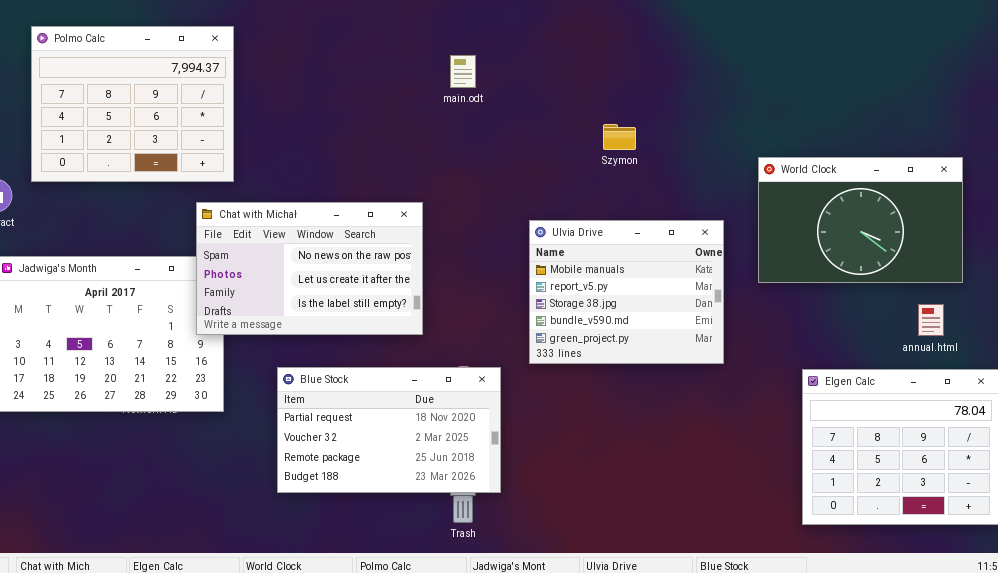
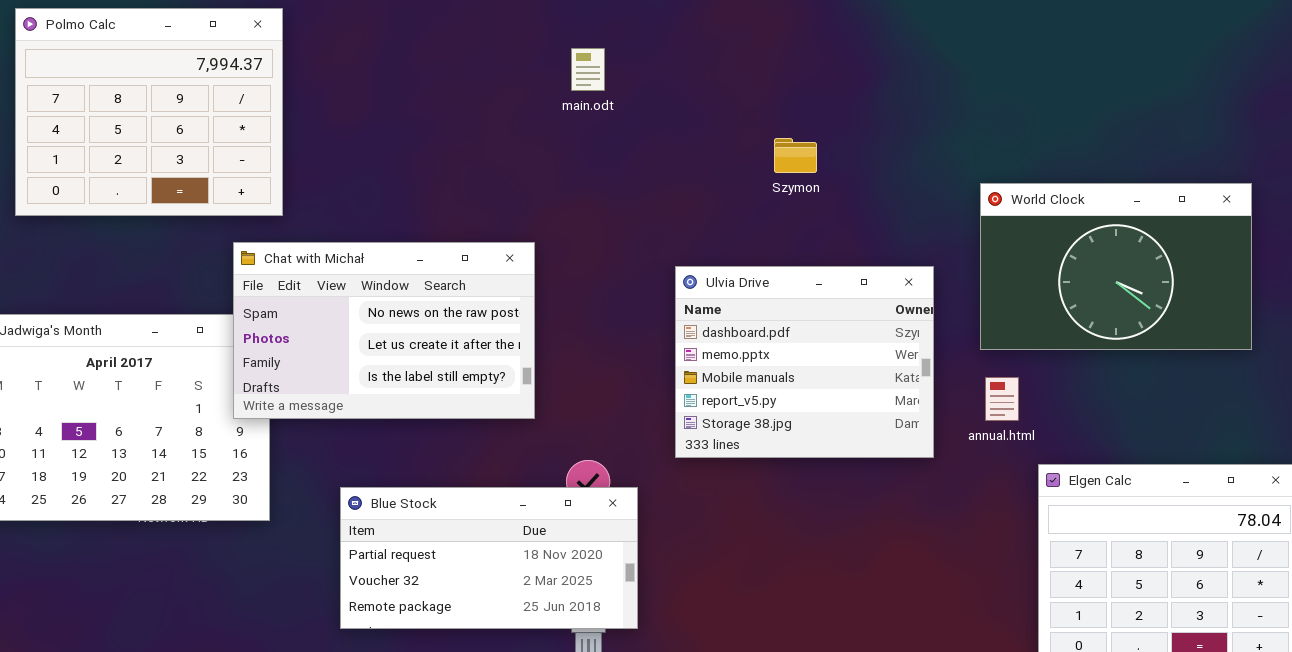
Ulvia Drive: [529,220,724,364] -> [675,266,934,458], scrolled up 2 rows
annual.html: [918,304,944,336] -> [985,377,1019,421], moved
Blue Stock: [277,367,501,493] -> [340,487,638,629], resized

